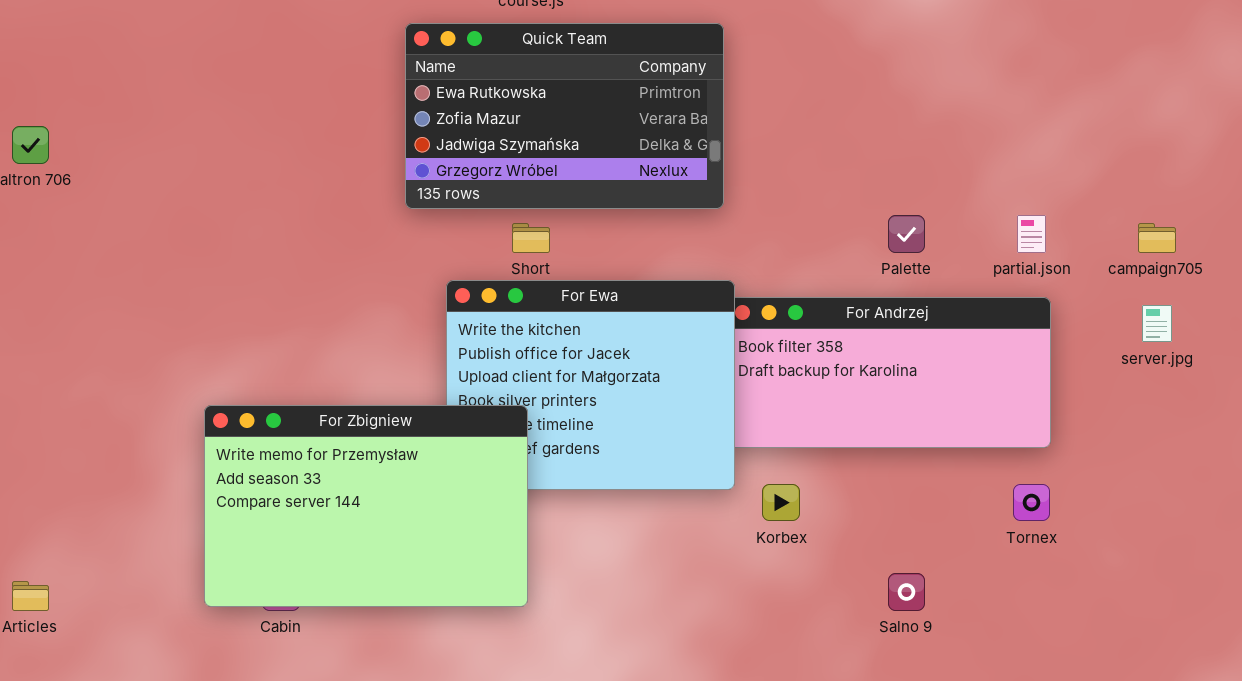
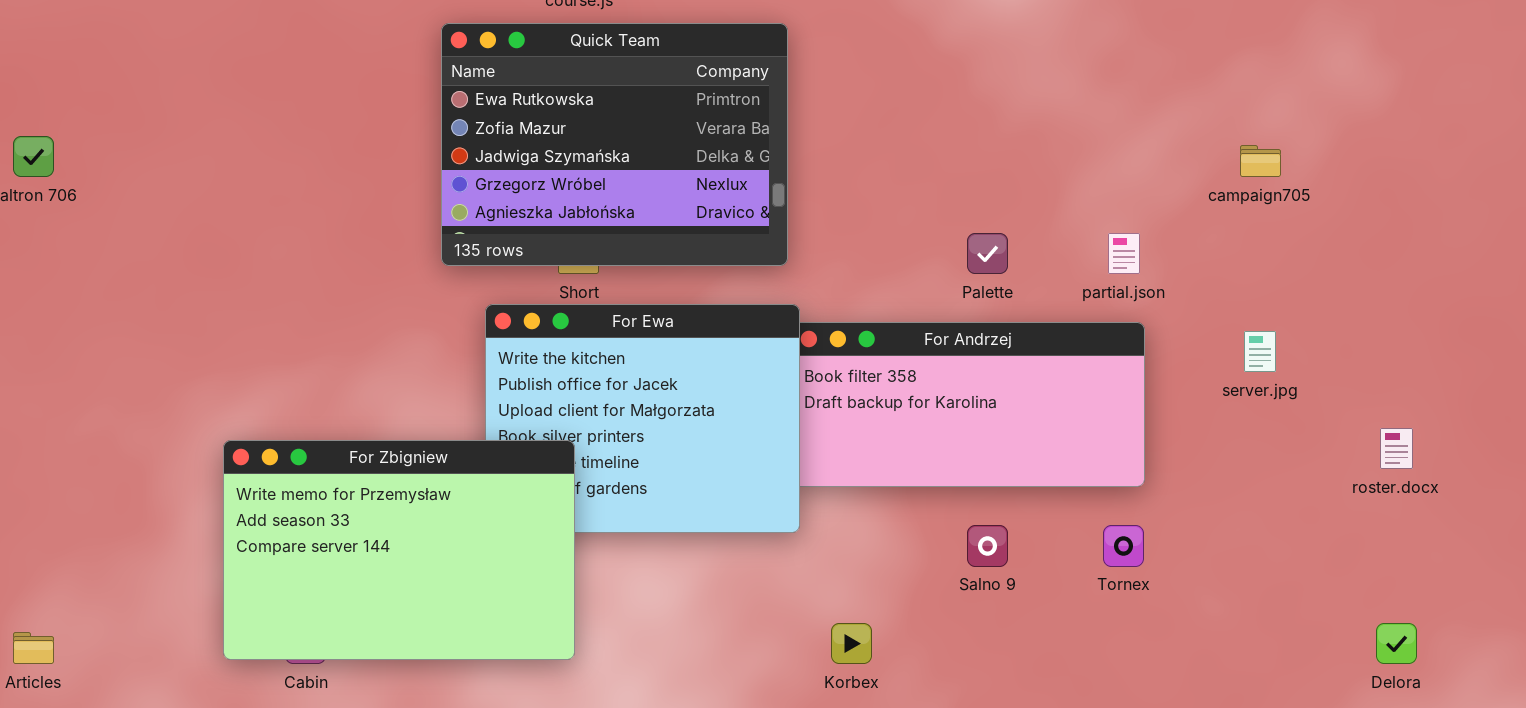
Quick Team: [405,23,724,209] -> [441,23,788,266], resized
campaign705: [1138,223,1176,253] -> [1240,145,1281,177], moved
Korbex: [762,484,800,521] -> [831,623,872,664], moved
Salno 9: [888,573,925,611] -> [967,525,1008,567], moved

